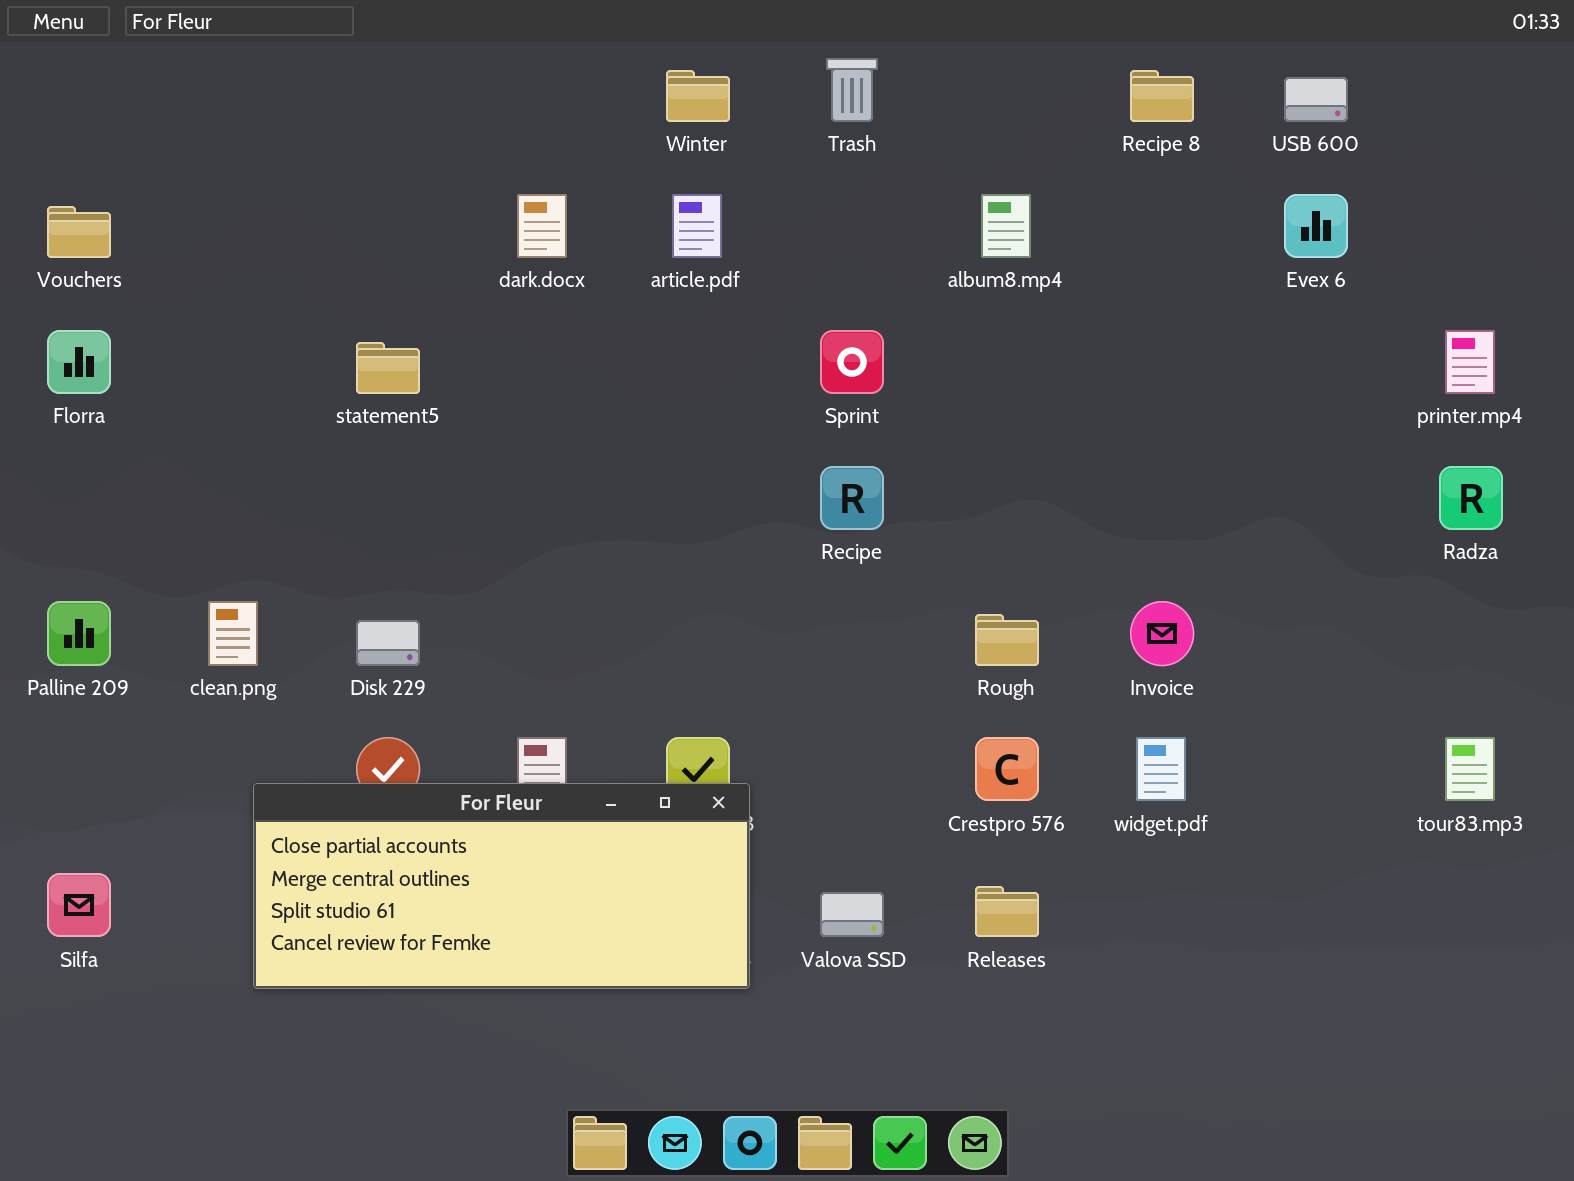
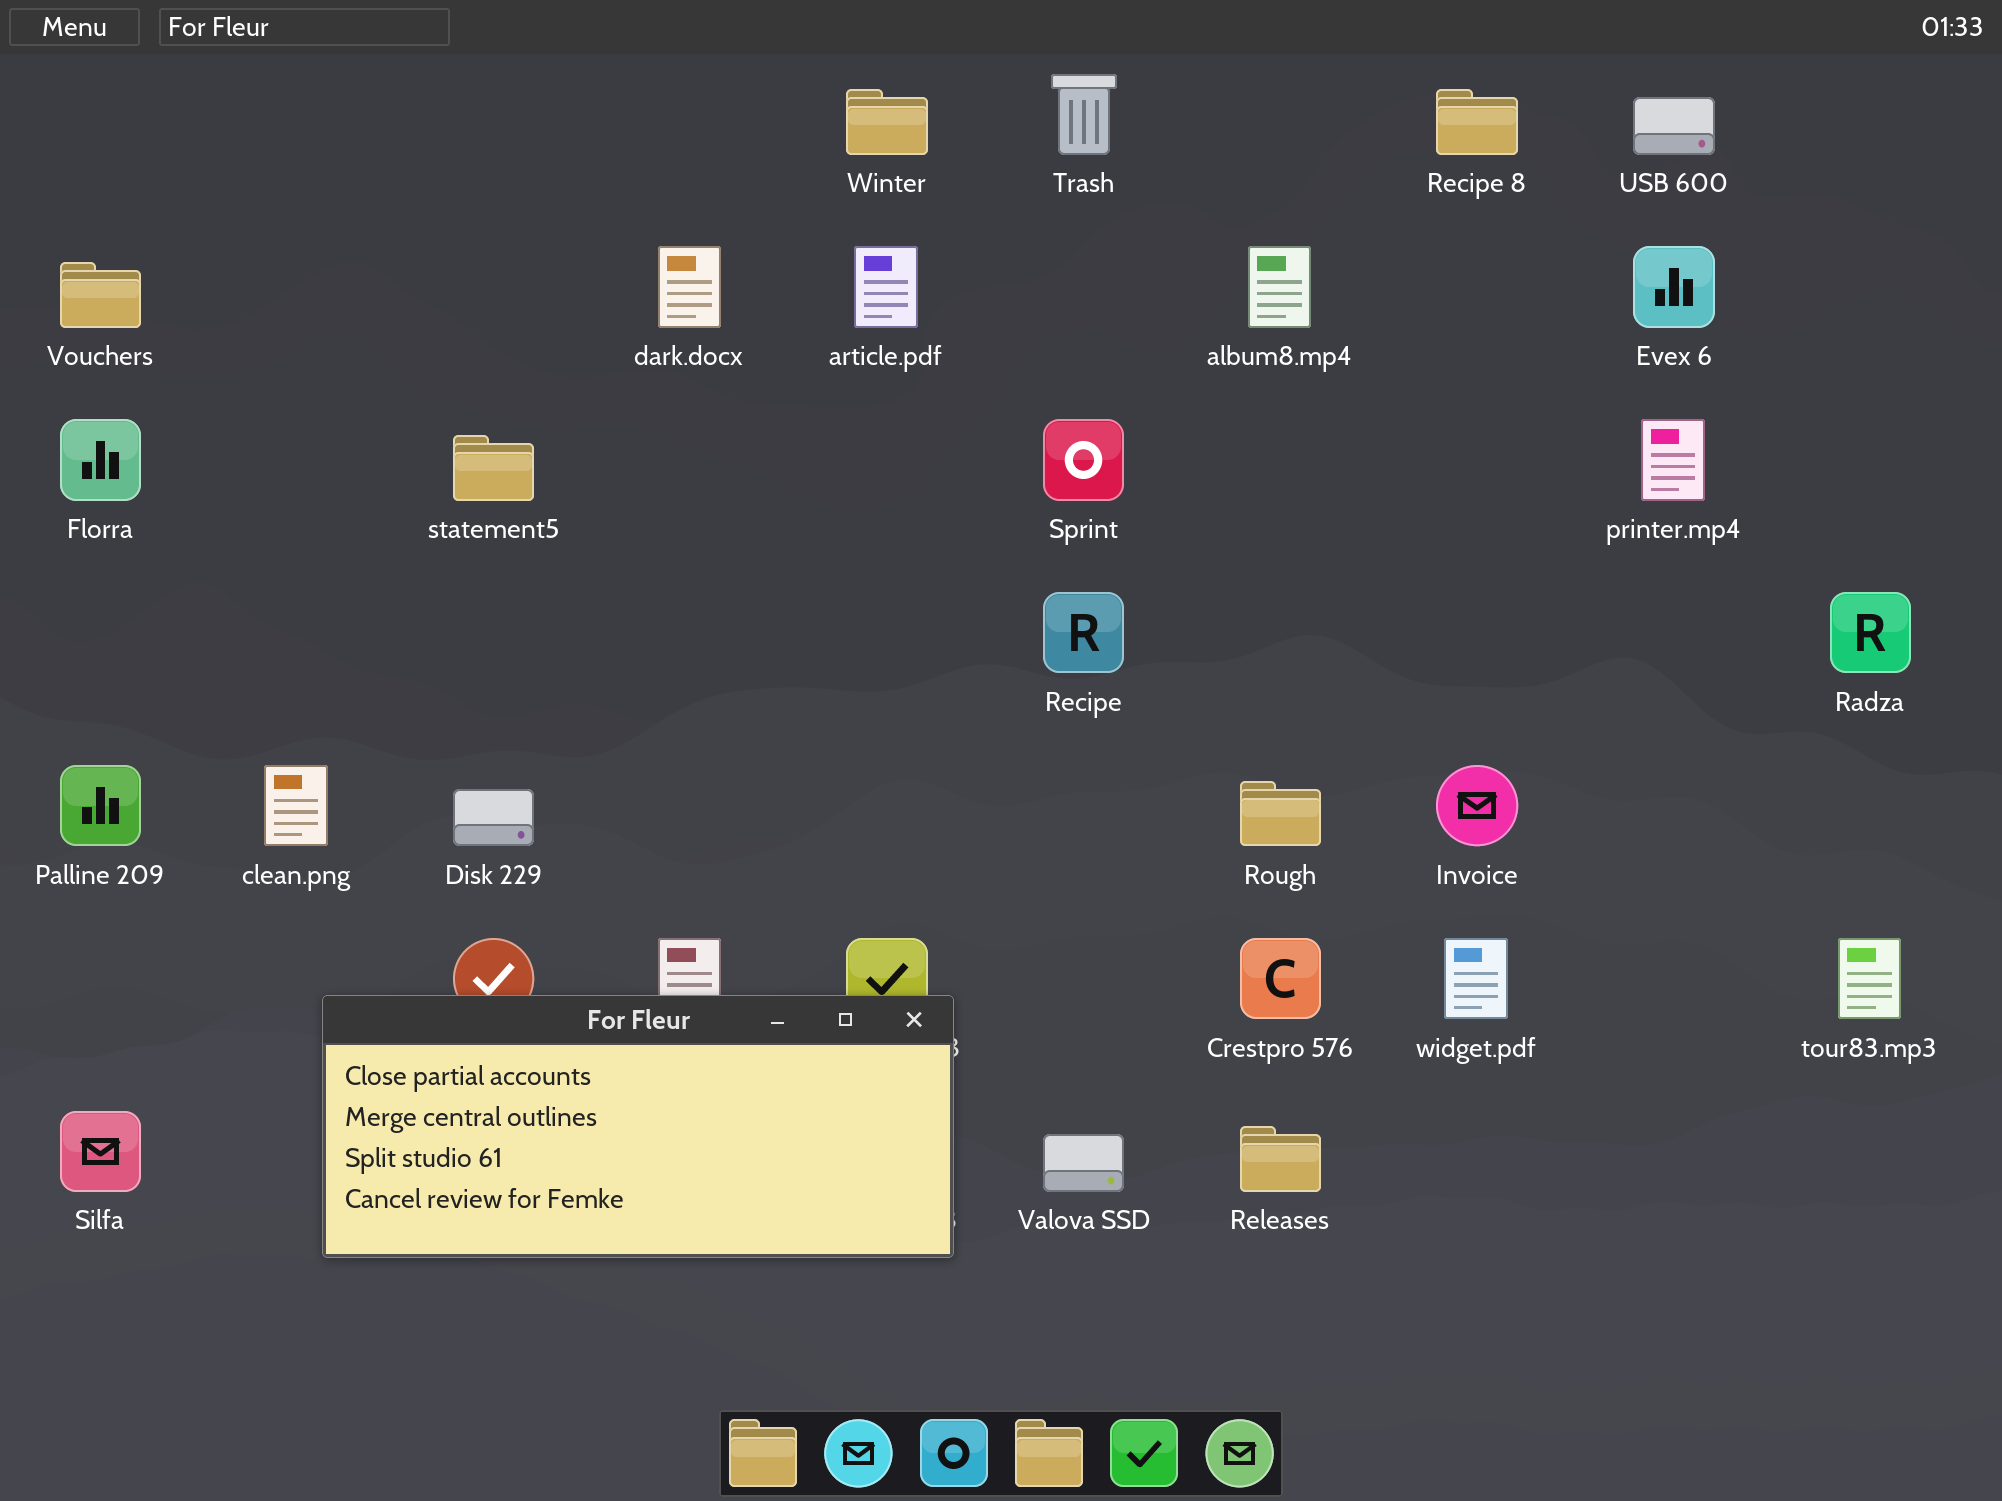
printer.mp4: [1445,330,1495,394] -> [1641,419,1705,501], moved

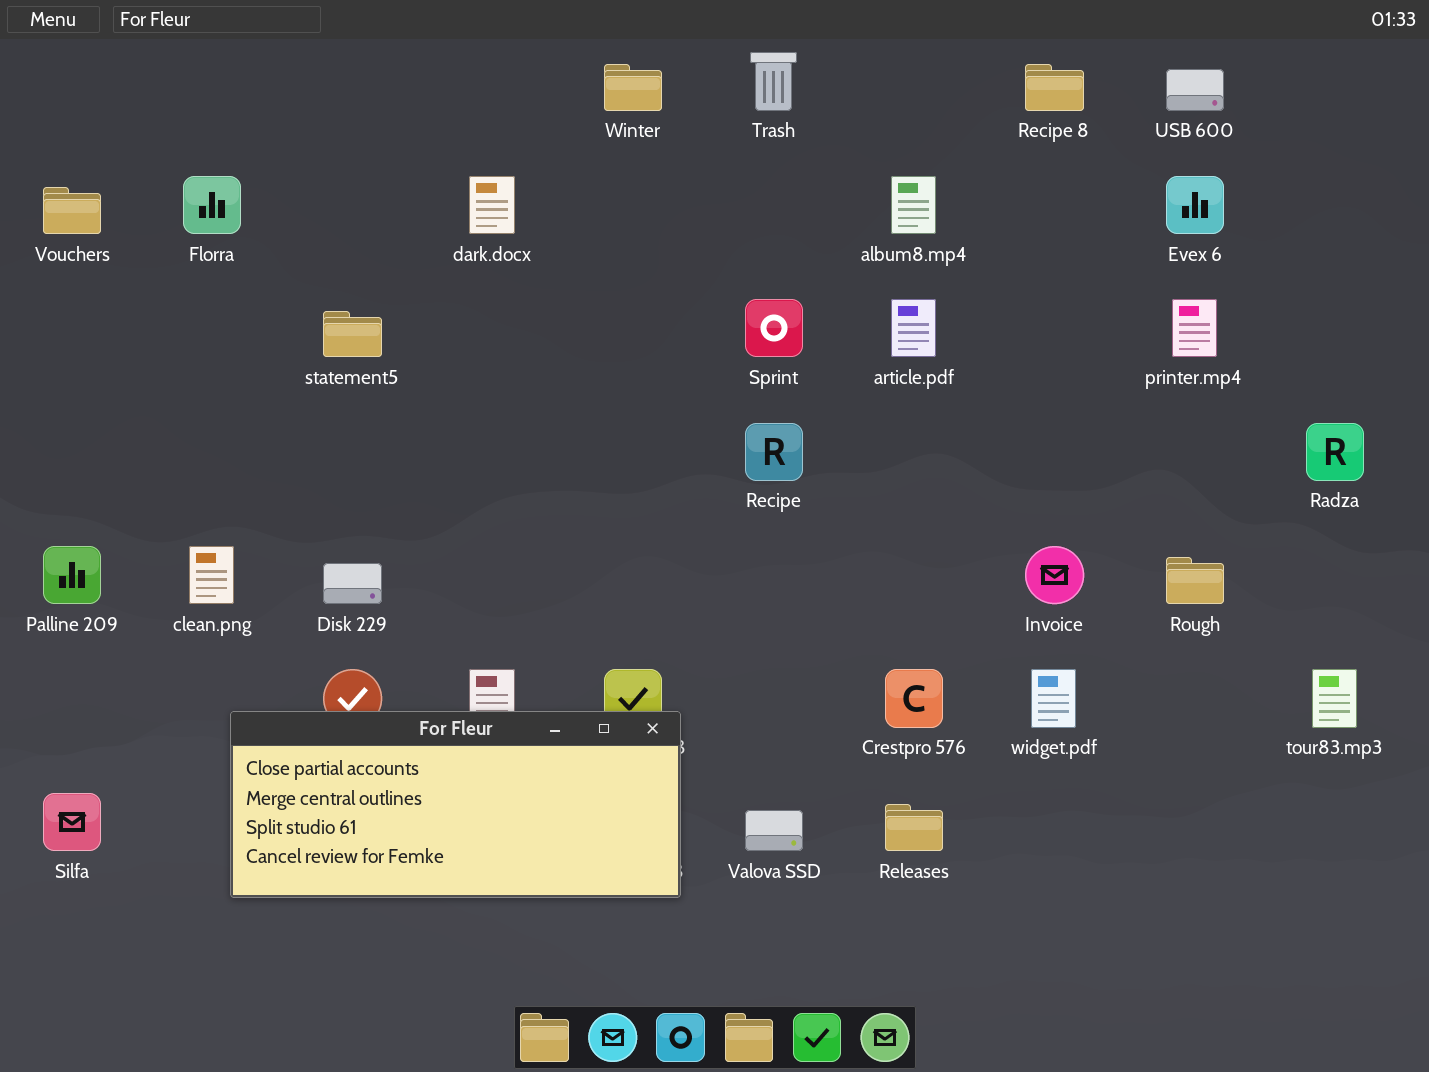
article.pdf: [854,246,918,328] -> [891,299,936,357], moved
Florra: [60,419,141,501] -> [183,176,241,234], moved
Rough: [1240,781,1321,846] -> [1166,557,1224,604], moved

